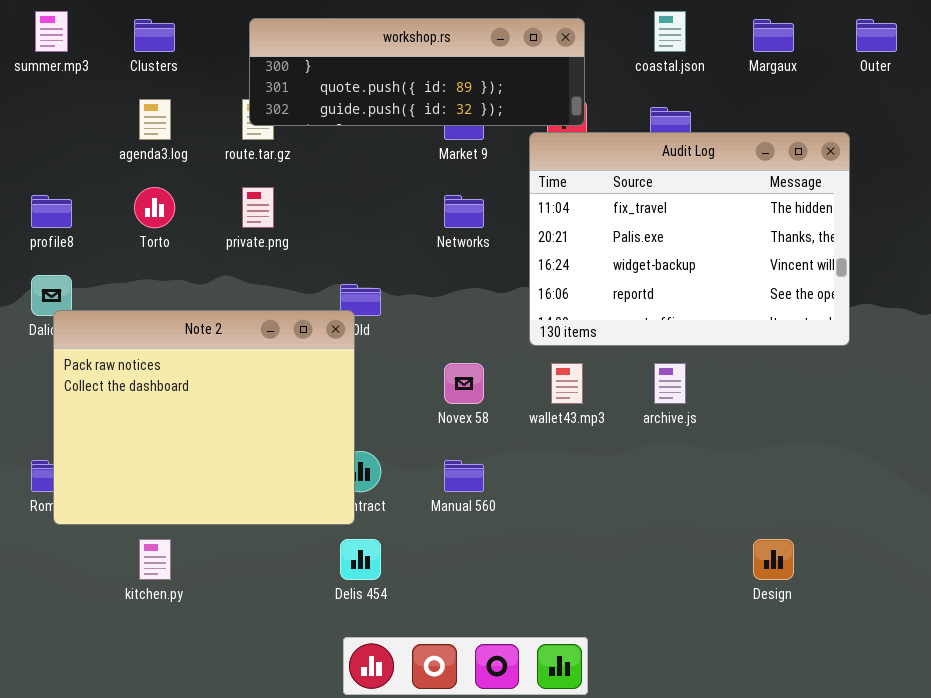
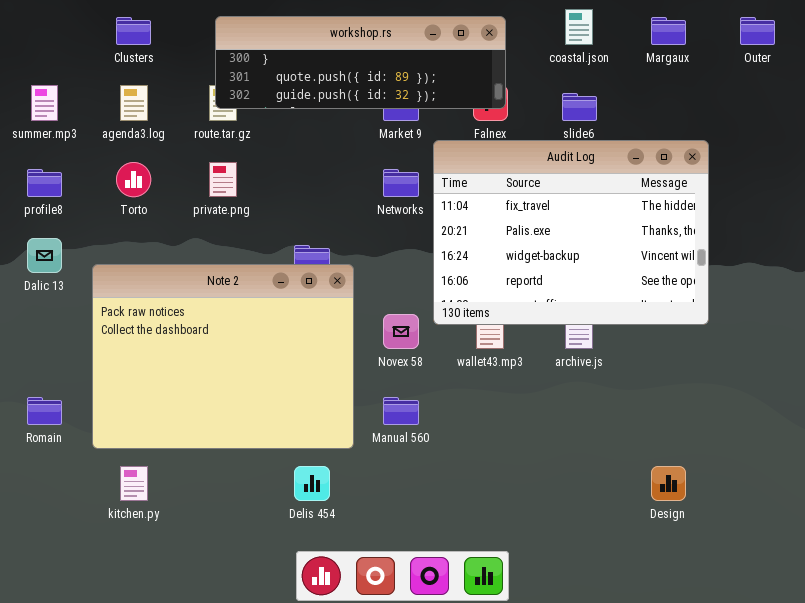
summer.mp3: [35,11,68,52] -> [31,85,58,121], moved
Audit Log: [529,132,850,346] -> [433,140,709,325], moved
Note 2: [53,310,355,525] -> [92,264,354,449], moved

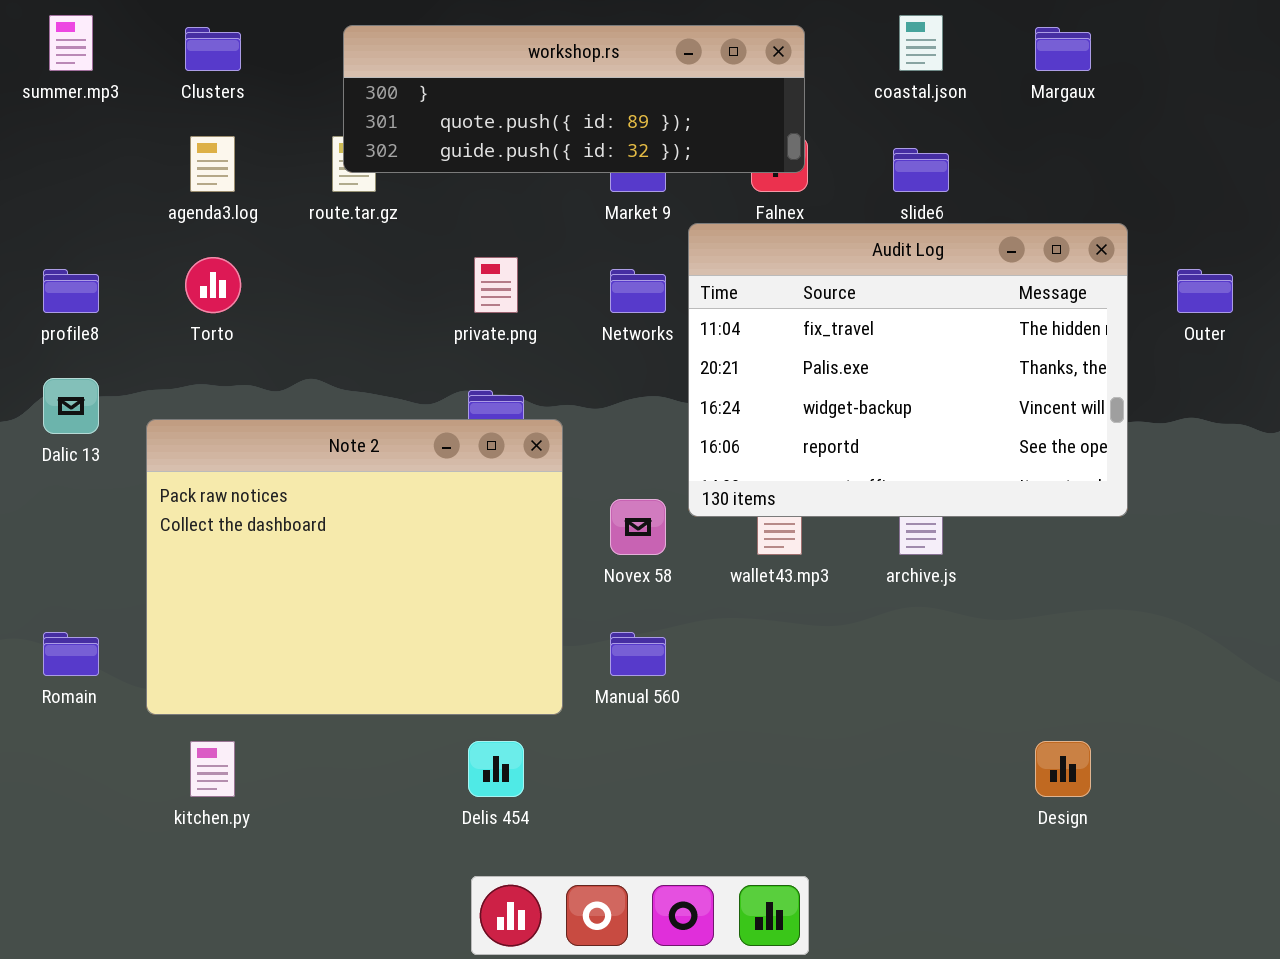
Outer: [740,17,775,45] -> [1177,269,1233,313], moved
summer.mp3: [31,85,58,121] -> [49,15,93,71], moved
private.png: [209,162,237,197] -> [474,257,518,313], moved

